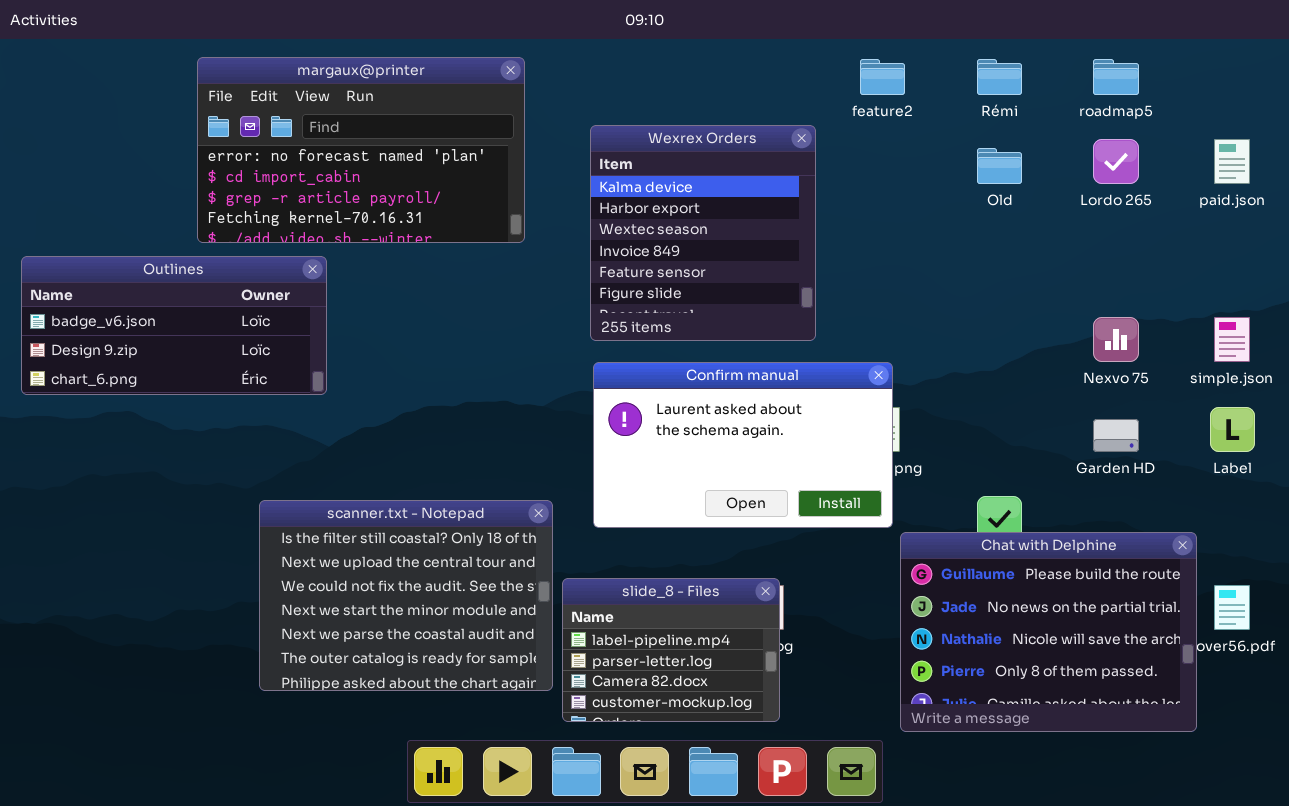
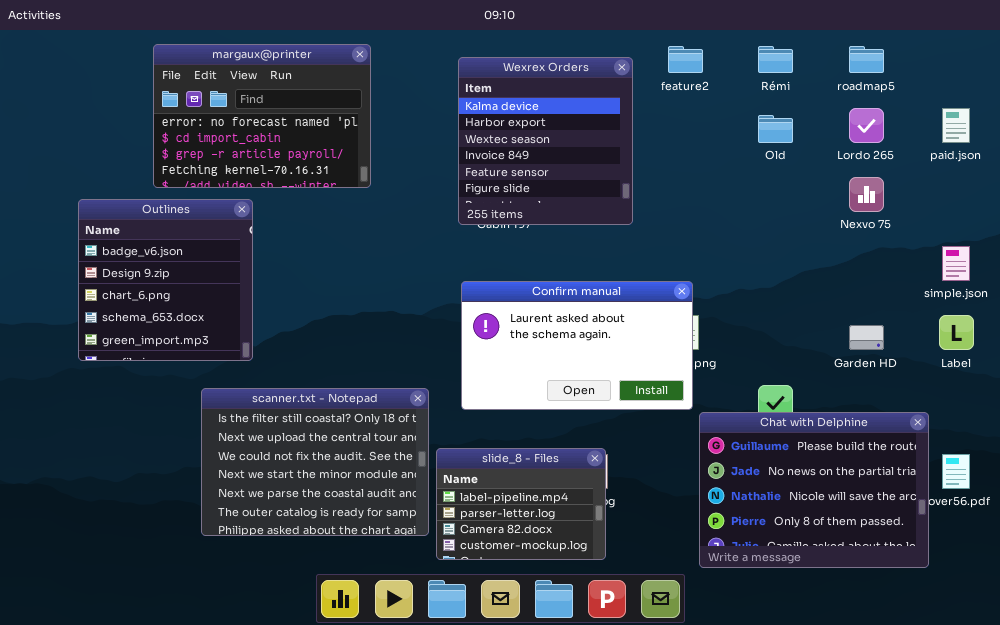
margaux@printer: [197,57,525,243] -> [153,44,371,188], resized
Wexrex Orders: [590,125,816,341] -> [458,57,633,225], moved
Outlines: [21,256,327,395] -> [78,199,253,361], resized
Nexvo 75: [1093,317,1139,362] -> [849,177,884,212], moved

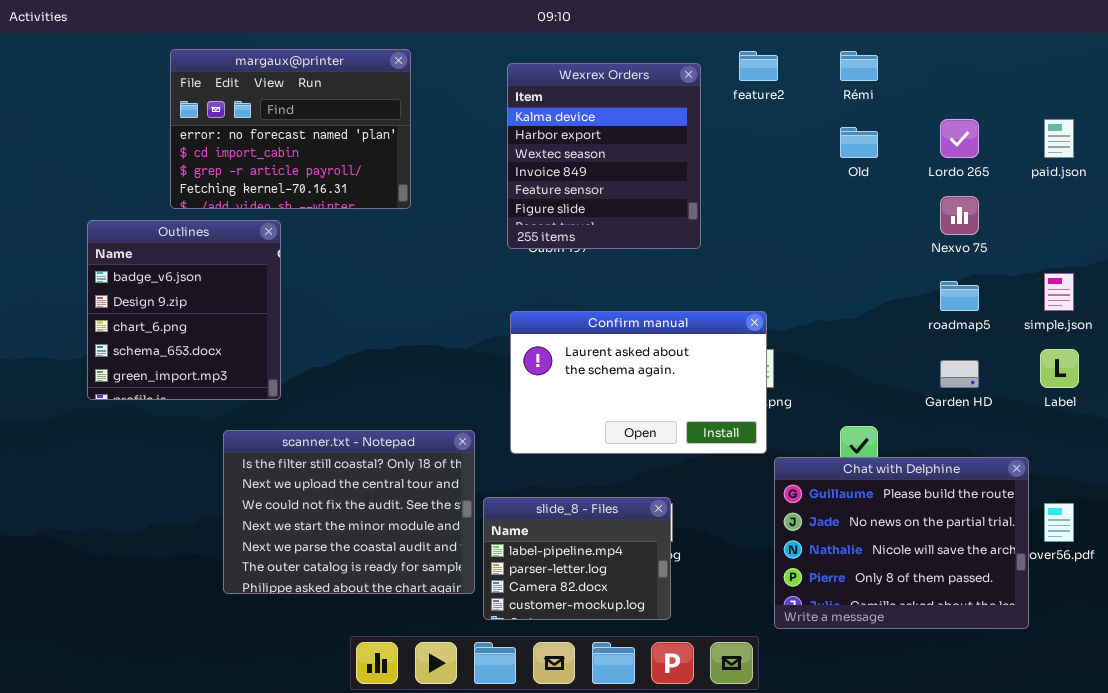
roadmap5: [849,46,884,73] -> [940,281,979,311], moved

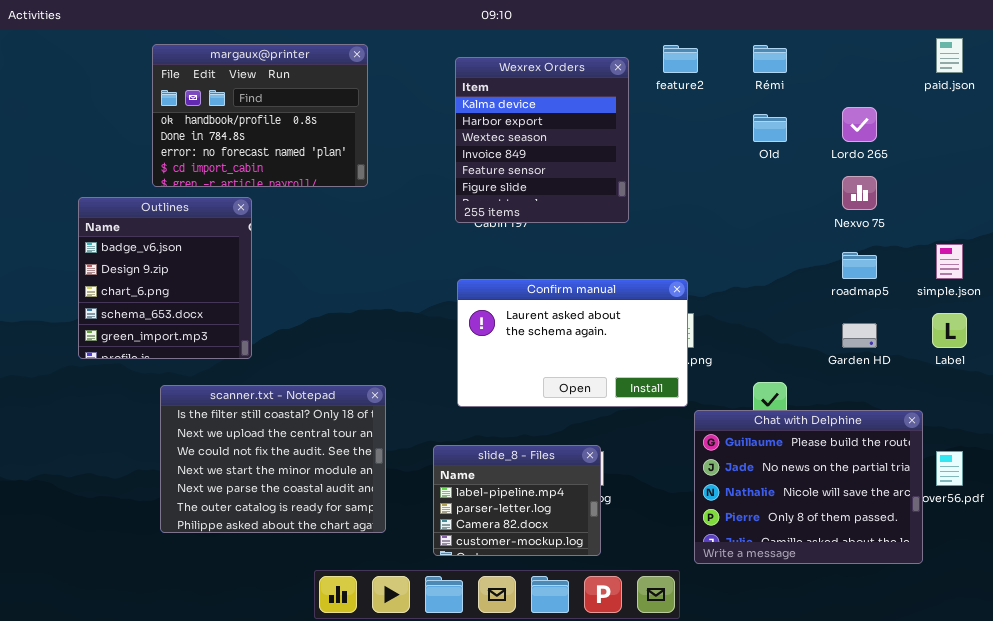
margaux@printer: [170,49,411,209] -> [152,44,368,187], scrolled up 2 rows
paid.json: [1044,119,1074,158] -> [936,38,963,73], moved
scanner.txt - Notepad: [223,430,475,594] -> [160,385,386,533], moved

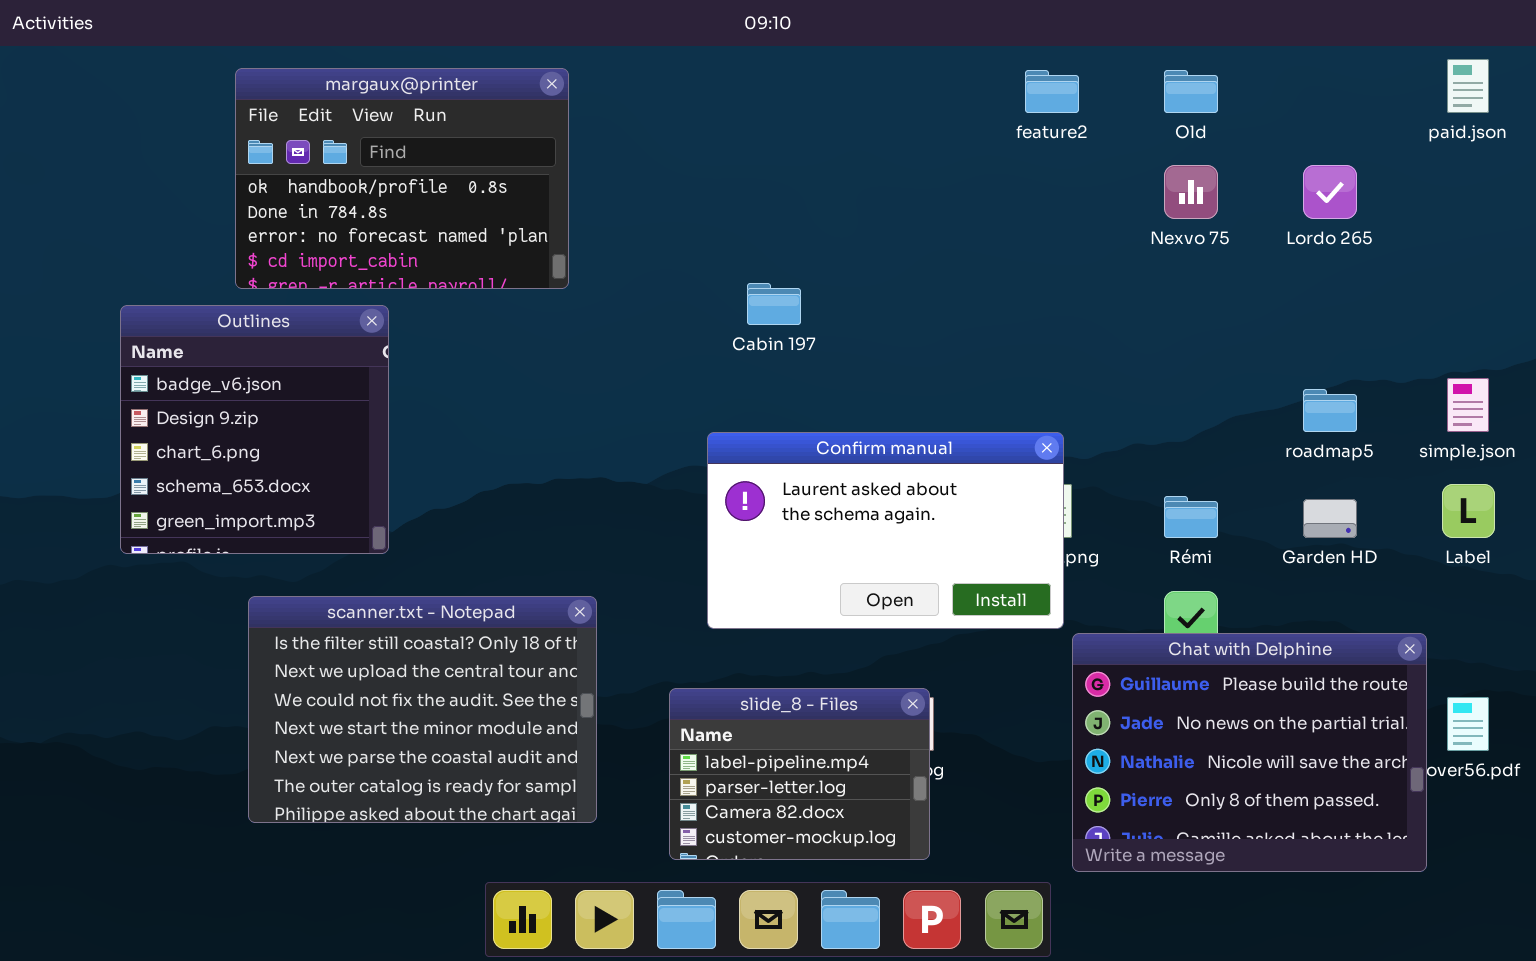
Rémi: [753,45,787,73] -> [1164,496,1218,538], moved
Wexrex Orders: [455,57,629,223] -> none, closed
Old: [753,114,787,142] -> [1164,70,1218,113], moved
Nexvo 75: [842,176,877,210] -> [1164,165,1218,219], moved

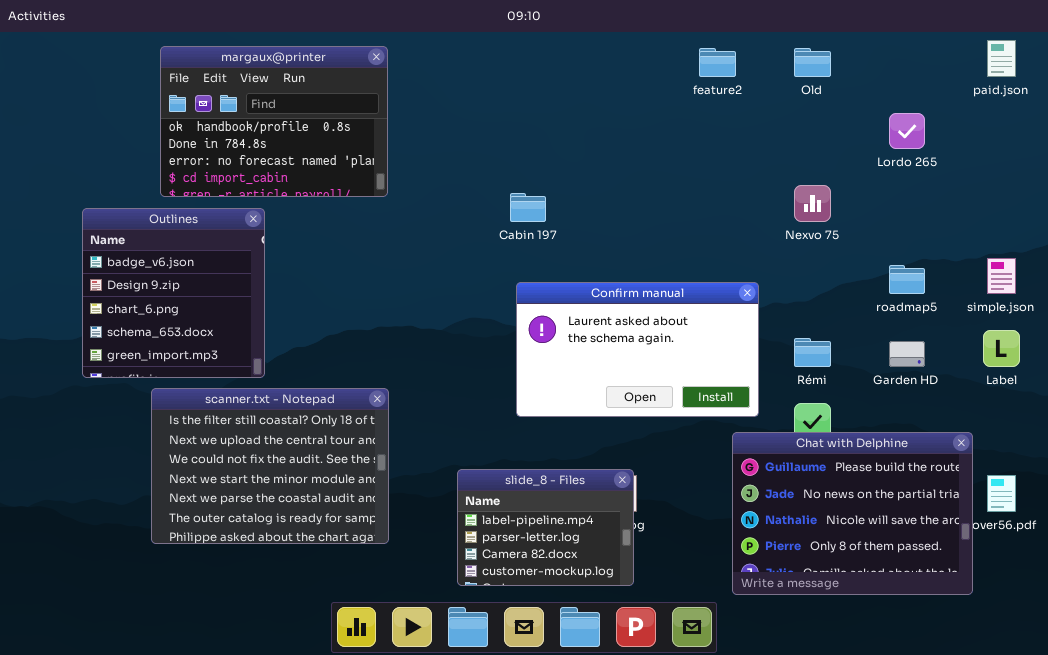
Nexvo 75: [1164,165,1218,219] -> [794,185,831,222], moved
Confirm manual: [707,432,1064,629] -> [516,282,759,417], moved
scanner.txt - Notepad: [248,596,597,823] -> [151,388,389,544], moved

